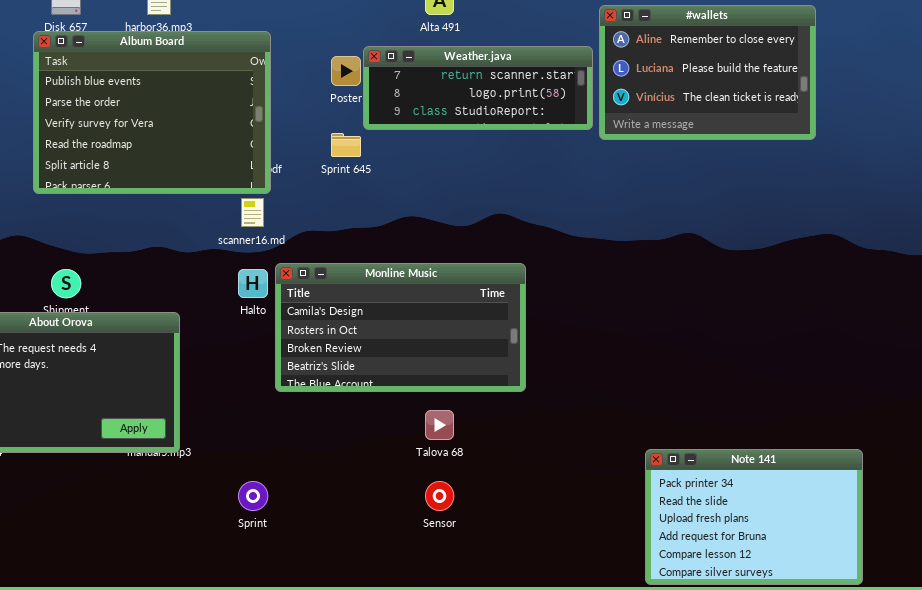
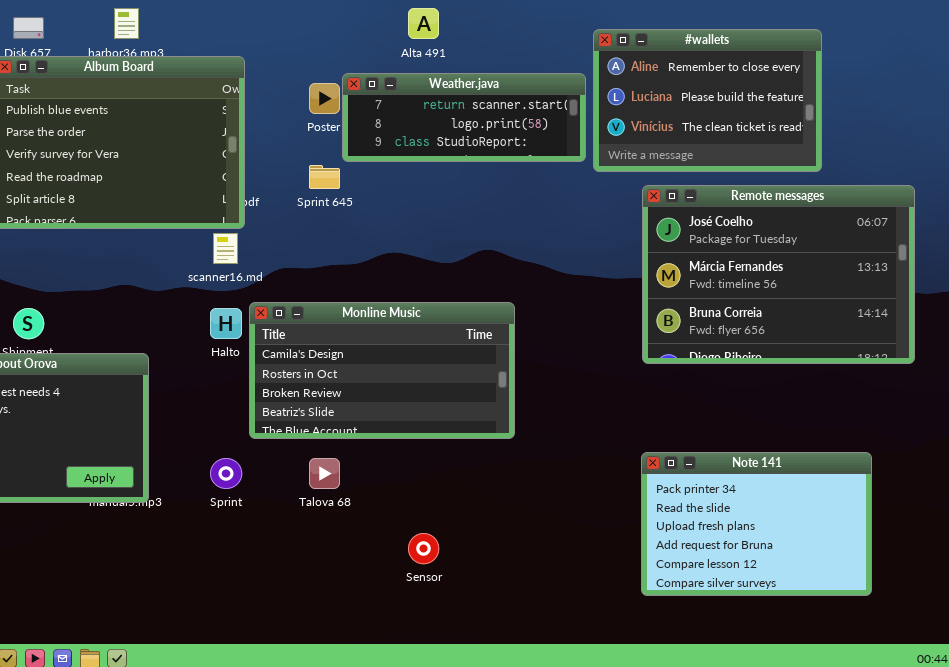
Remote messages: none -> [642,185,915,364], opened
Talova 68: [425,410,454,440] -> [309,458,340,489], moved
Note 141: [645,449,863,585] -> [641,452,872,596], moved
Sprint: [238,481,268,511] -> [210,458,242,489], moved

